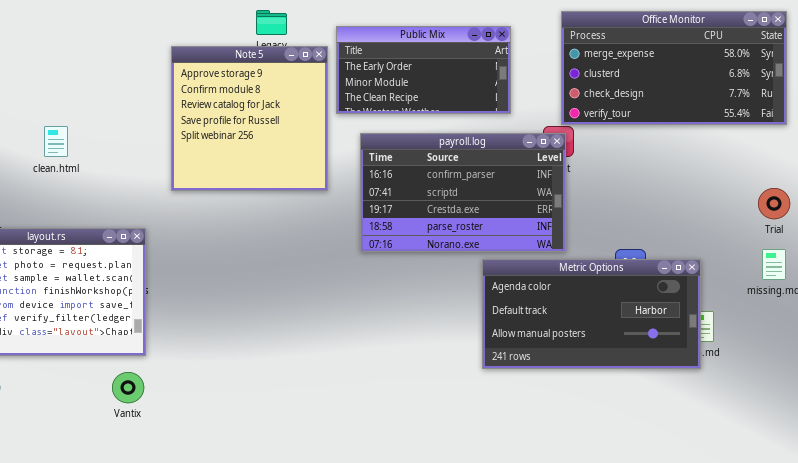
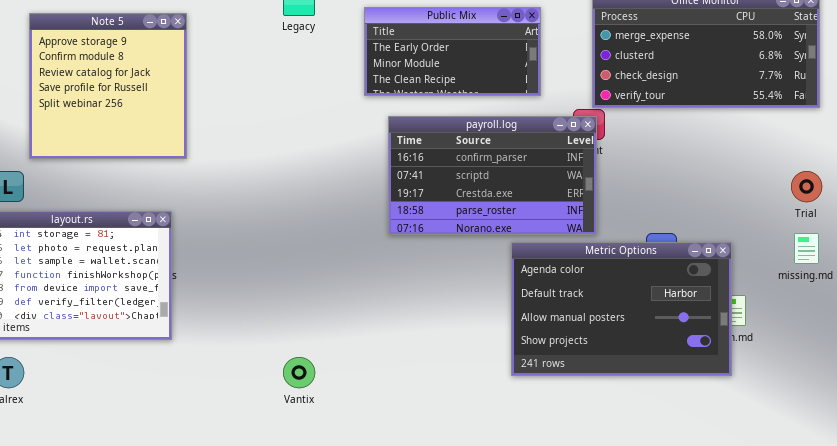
Note 5: [171,46,328,191] -> [29,13,187,159], moved
Metric Options: [482,259,701,369] -> [511,242,732,376], resized
Vantix: [112,372,144,403] -> [283,357,315,388], moved

